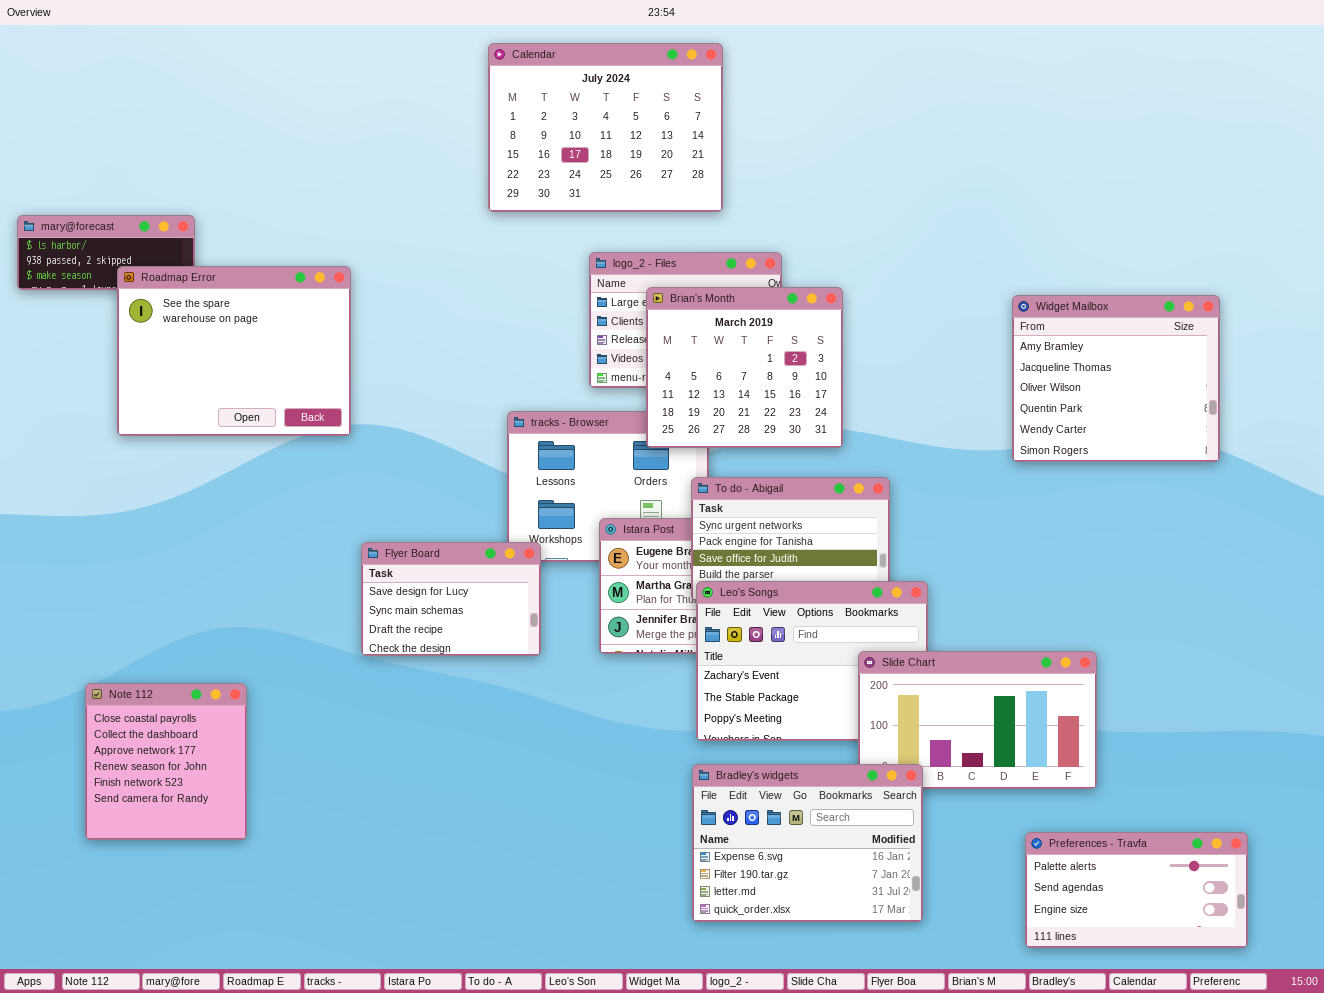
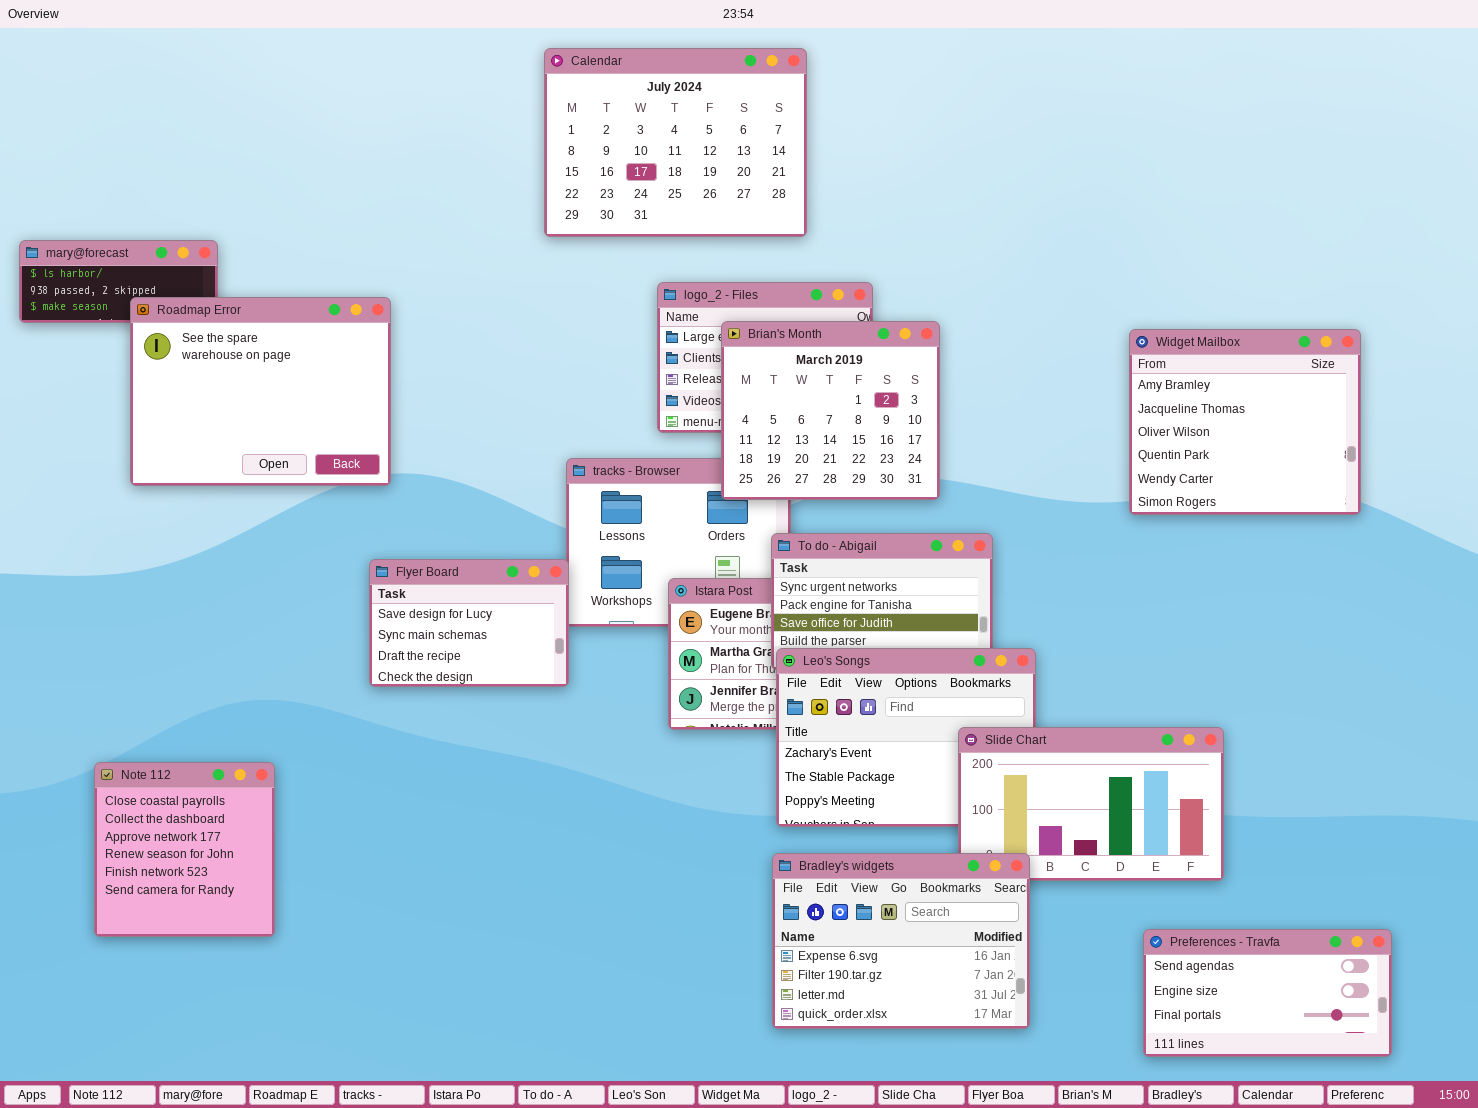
Flyer Board: [361,542,541,656] -> [369,559,569,687], moved
Preferences - Travfa: [1025,832,1248,948] -> [1143,929,1392,1057], scrolled down 1 row

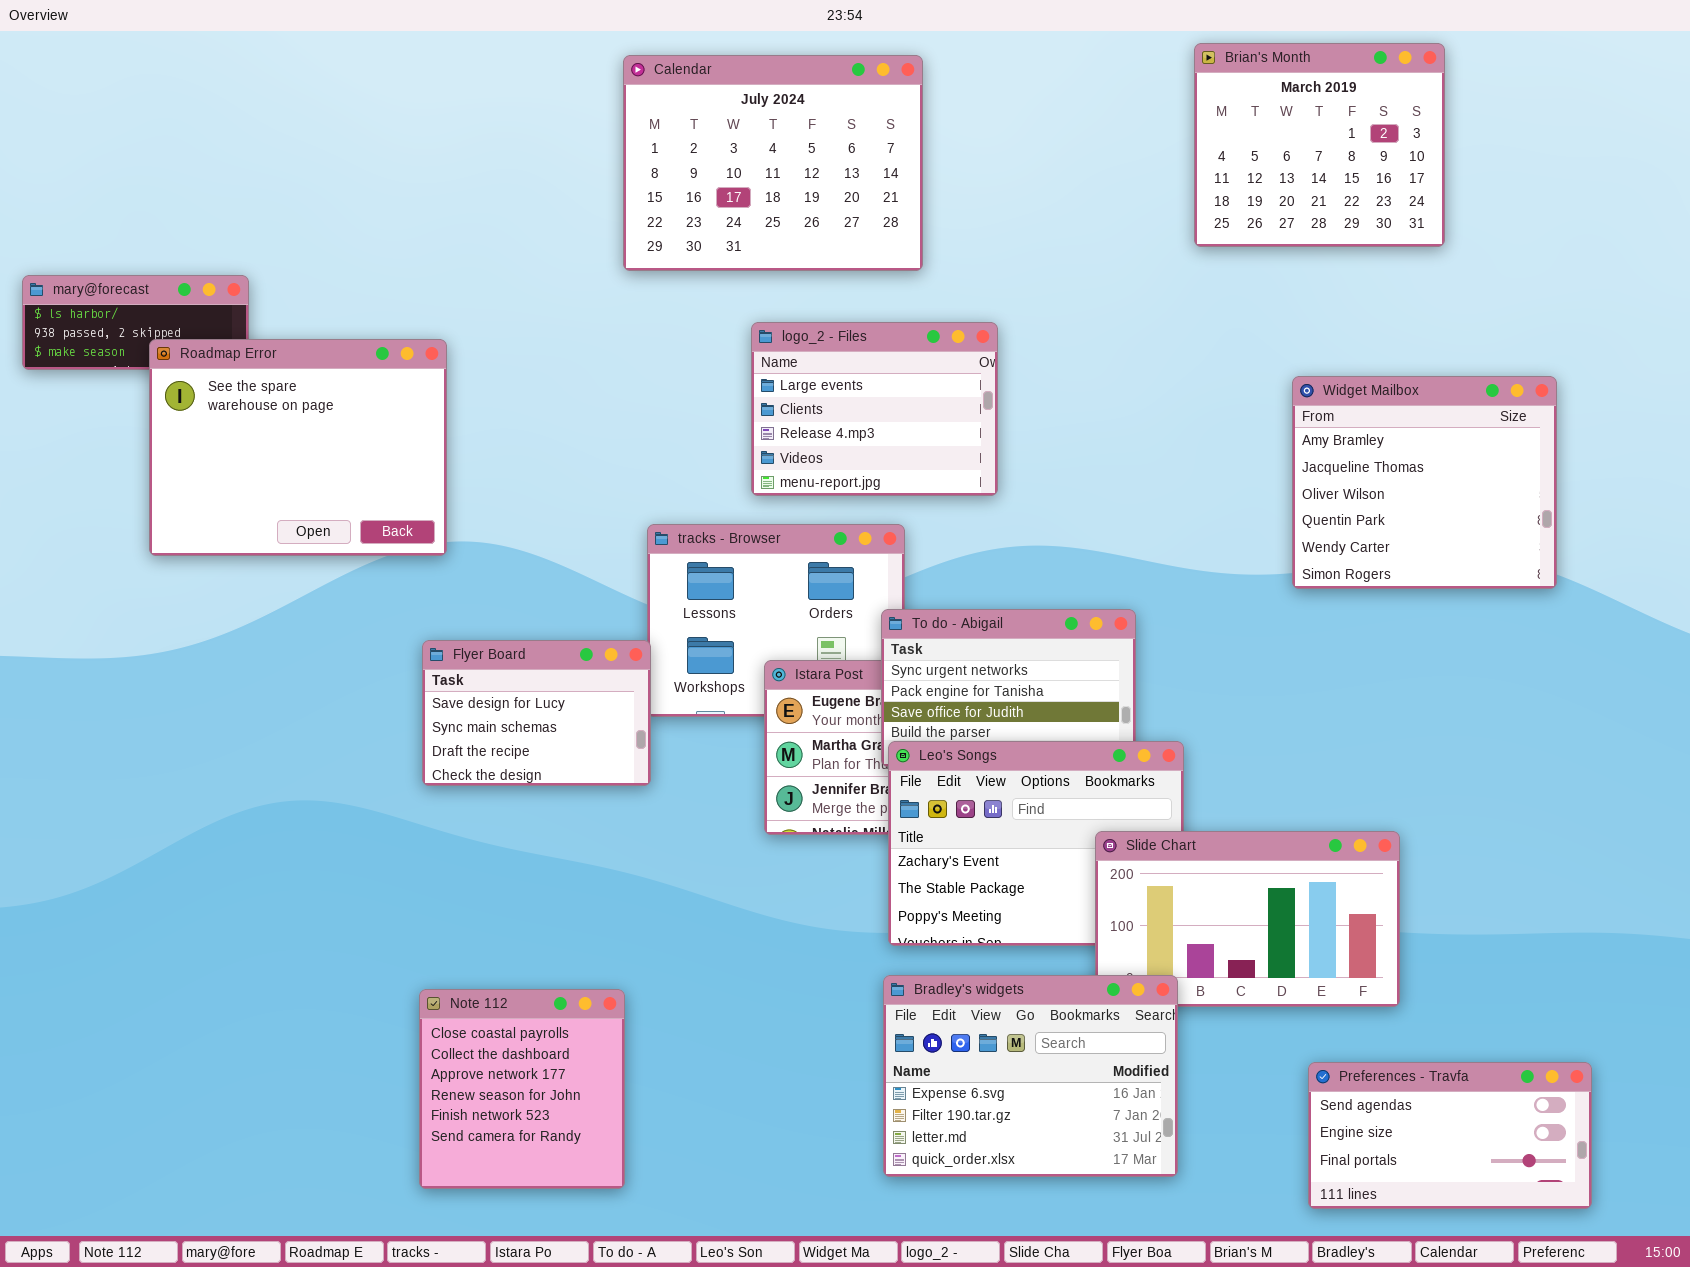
Brian's Month: [721,321,940,500] -> [1194,43,1445,247], moved
Note 112: [94,762,275,937] -> [419,989,625,1189], moved

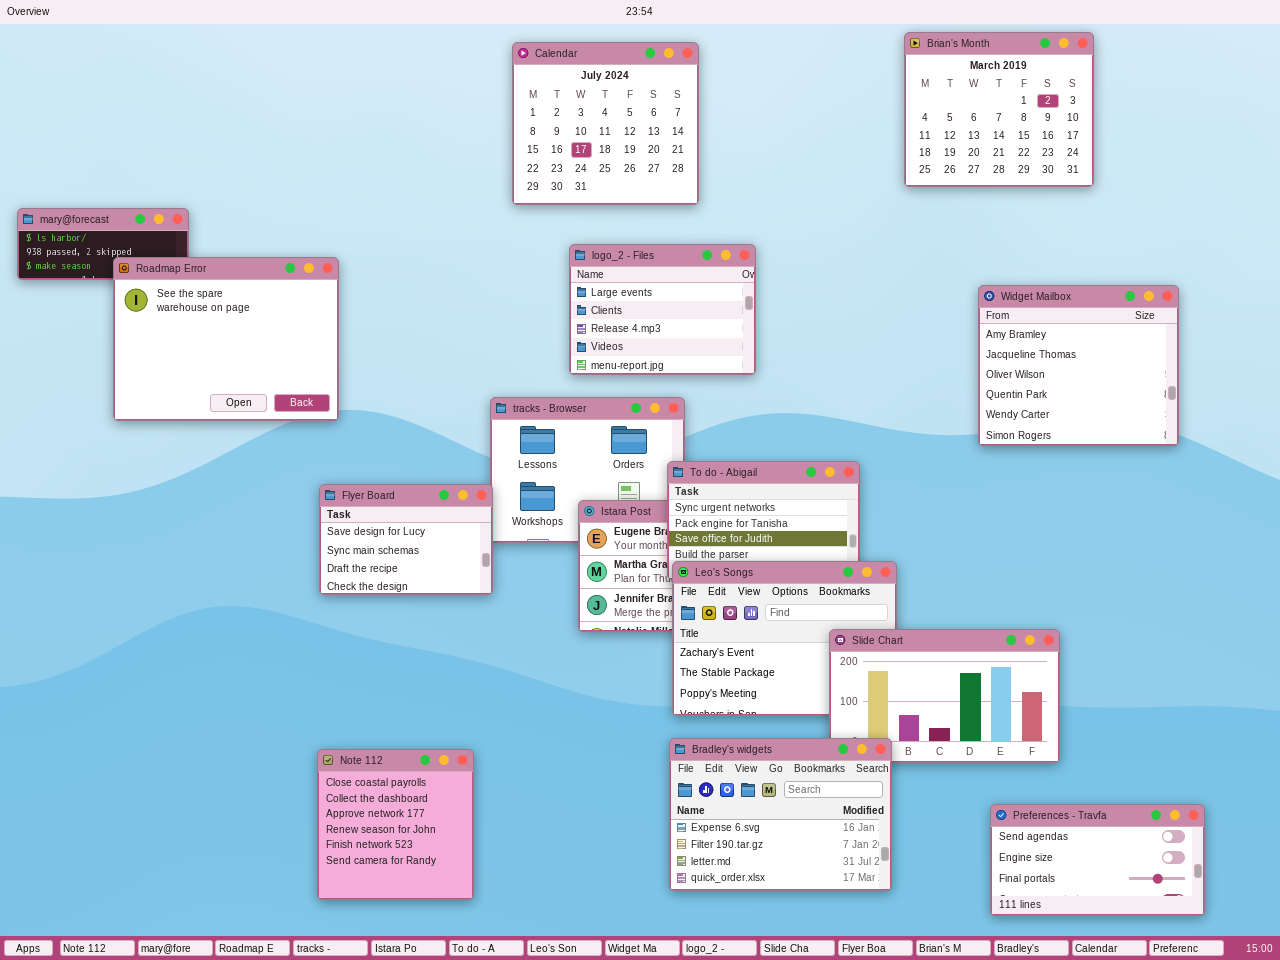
Calendar: [623,55,923,271] -> [512,42,699,205], resized

